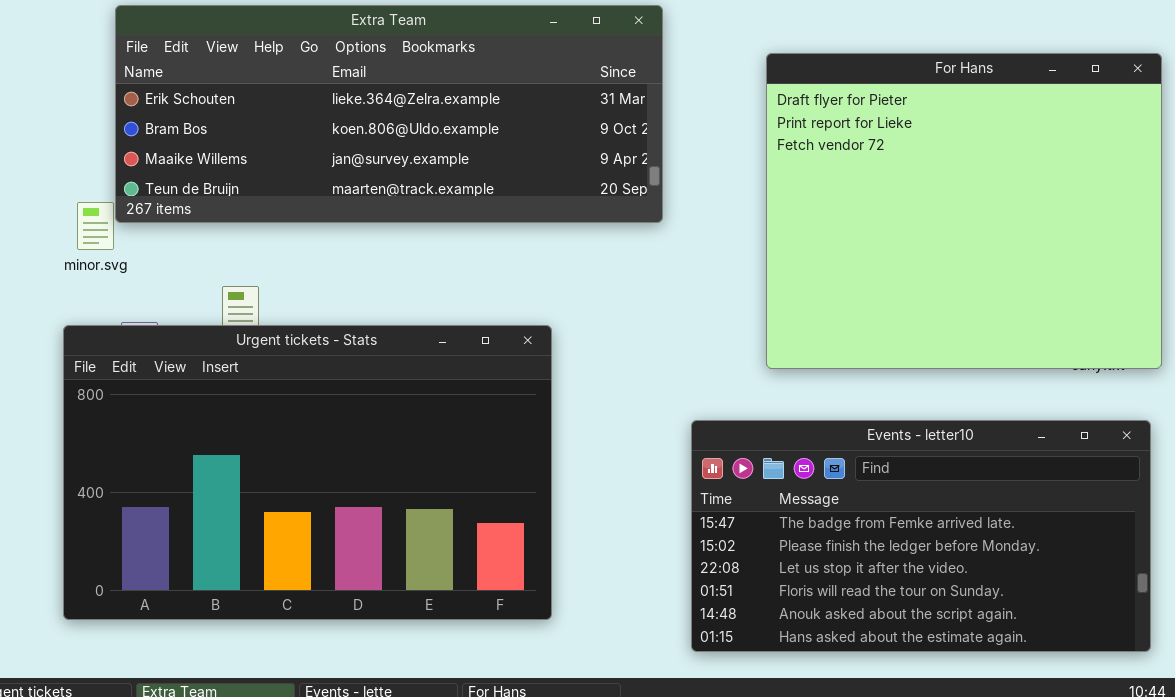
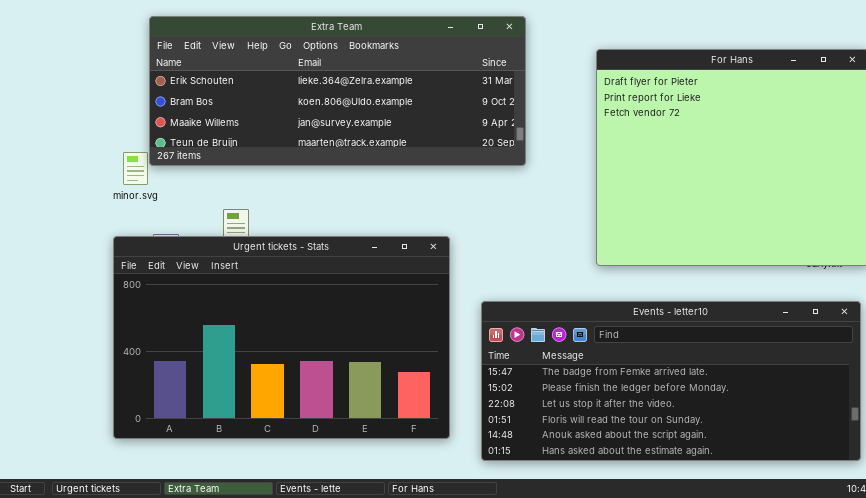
Events - letter10: [691,420,1151,652] -> [481,301,861,461], resized

